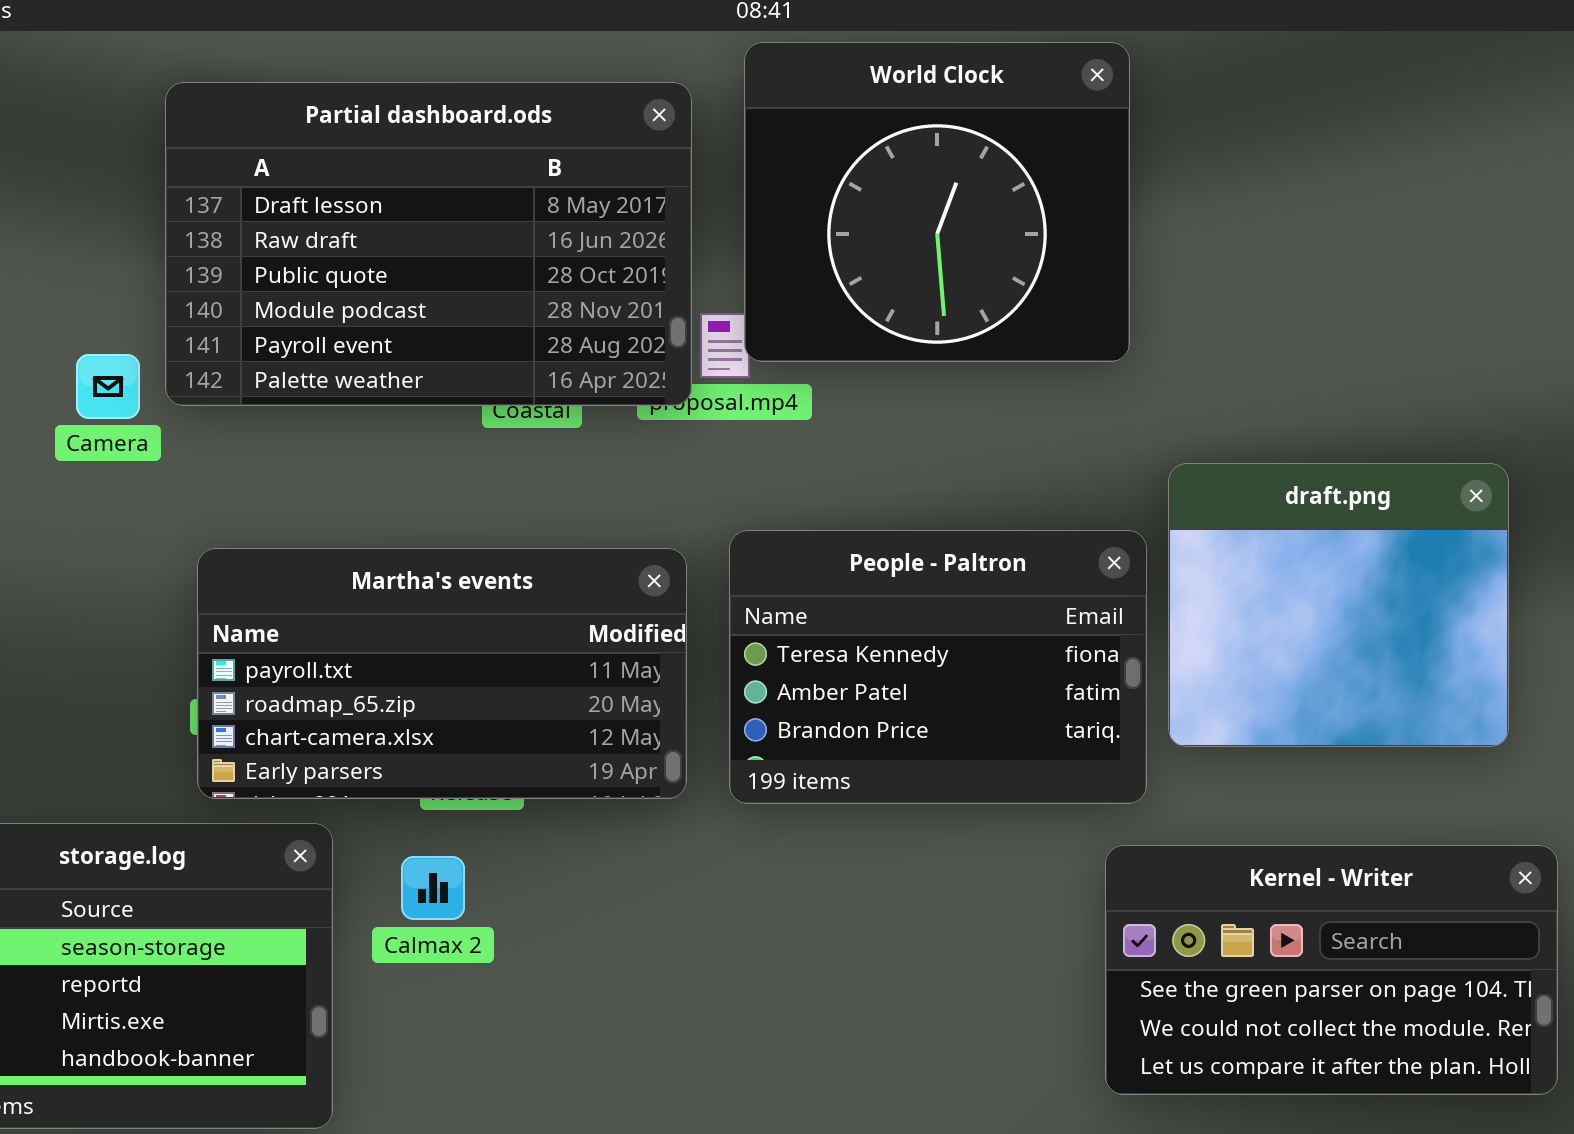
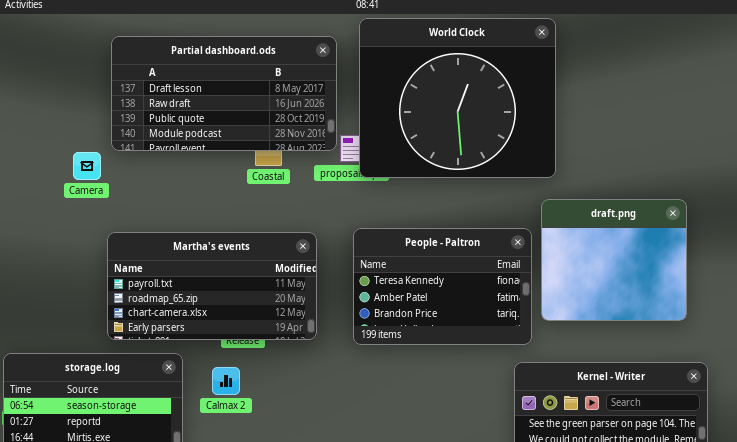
World Clock: [744,42,1130,362] -> [359,18,556,178], resized
Partial dashboard.ods: [165,82,692,406] -> [111,36,337,151], resized
Martha's events: [197,548,687,799] -> [107,232,317,340], moved

